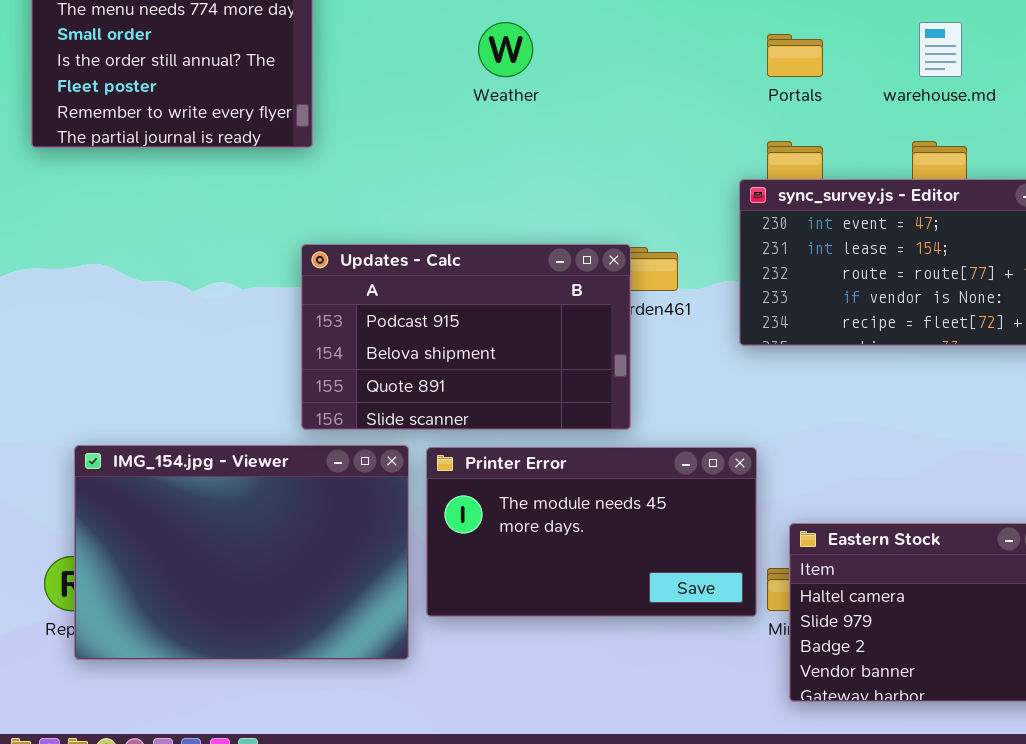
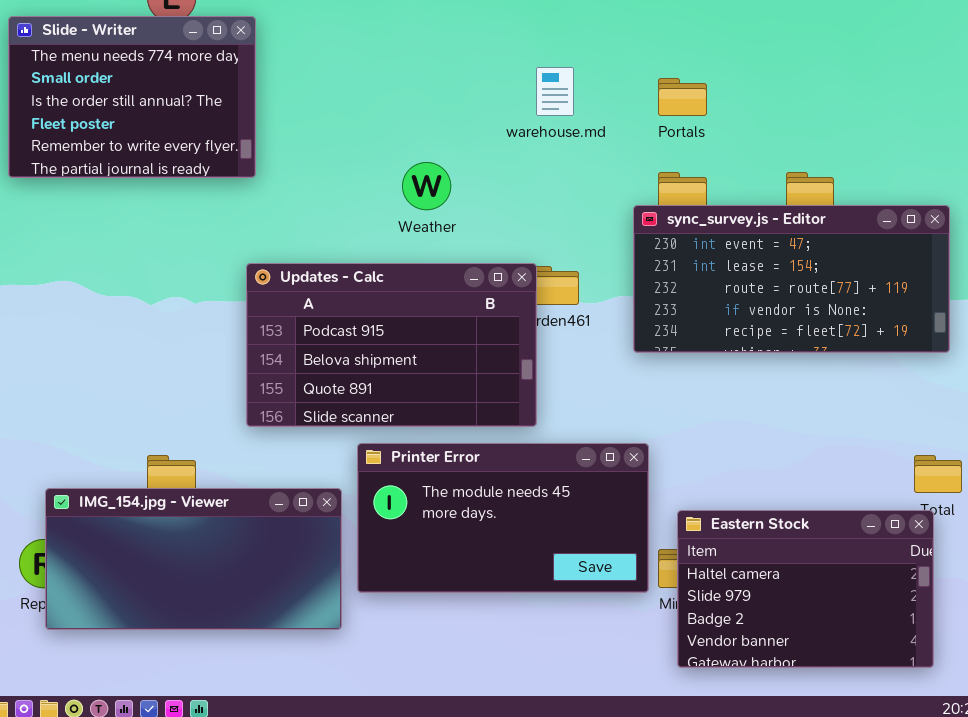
Weather: [478,22,533,77] -> [402,162,451,210], moved
warehouse.md: [919,22,962,77] -> [536,67,574,116], moved
IMG_154.jpg - Viewer: [74,445,409,660] -> [45,488,342,630], resized

